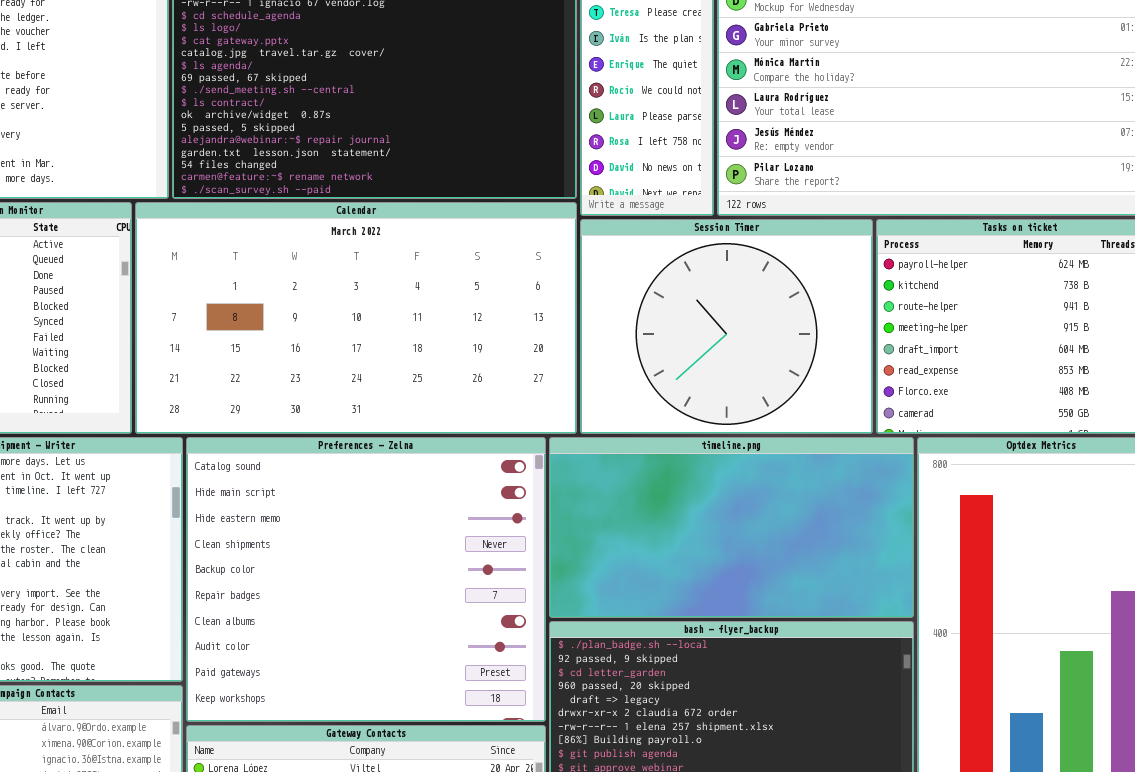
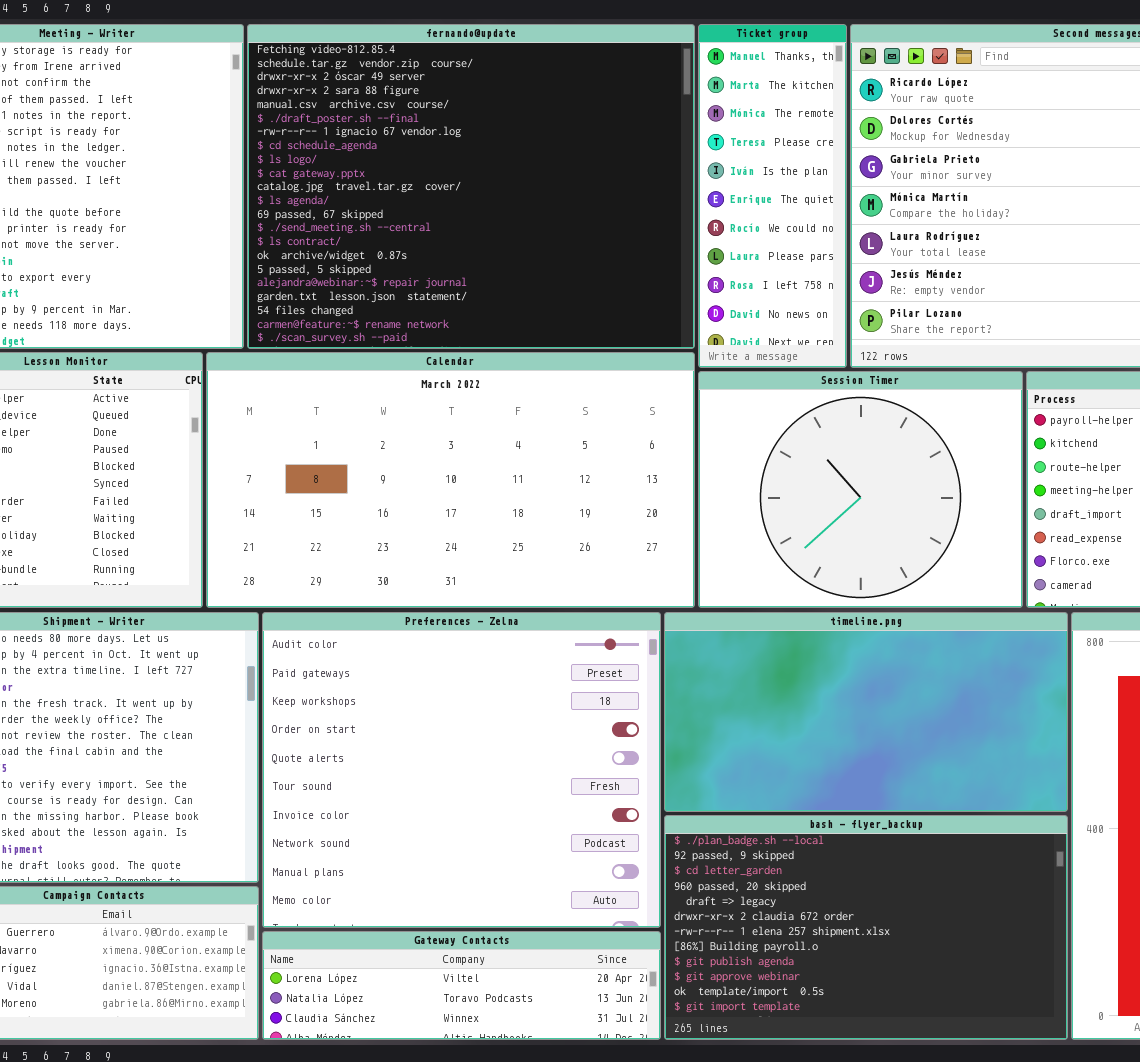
Preferences - Zelna: [186,437,546,722] -> [262,612,661,928], scrolled down 7 rows

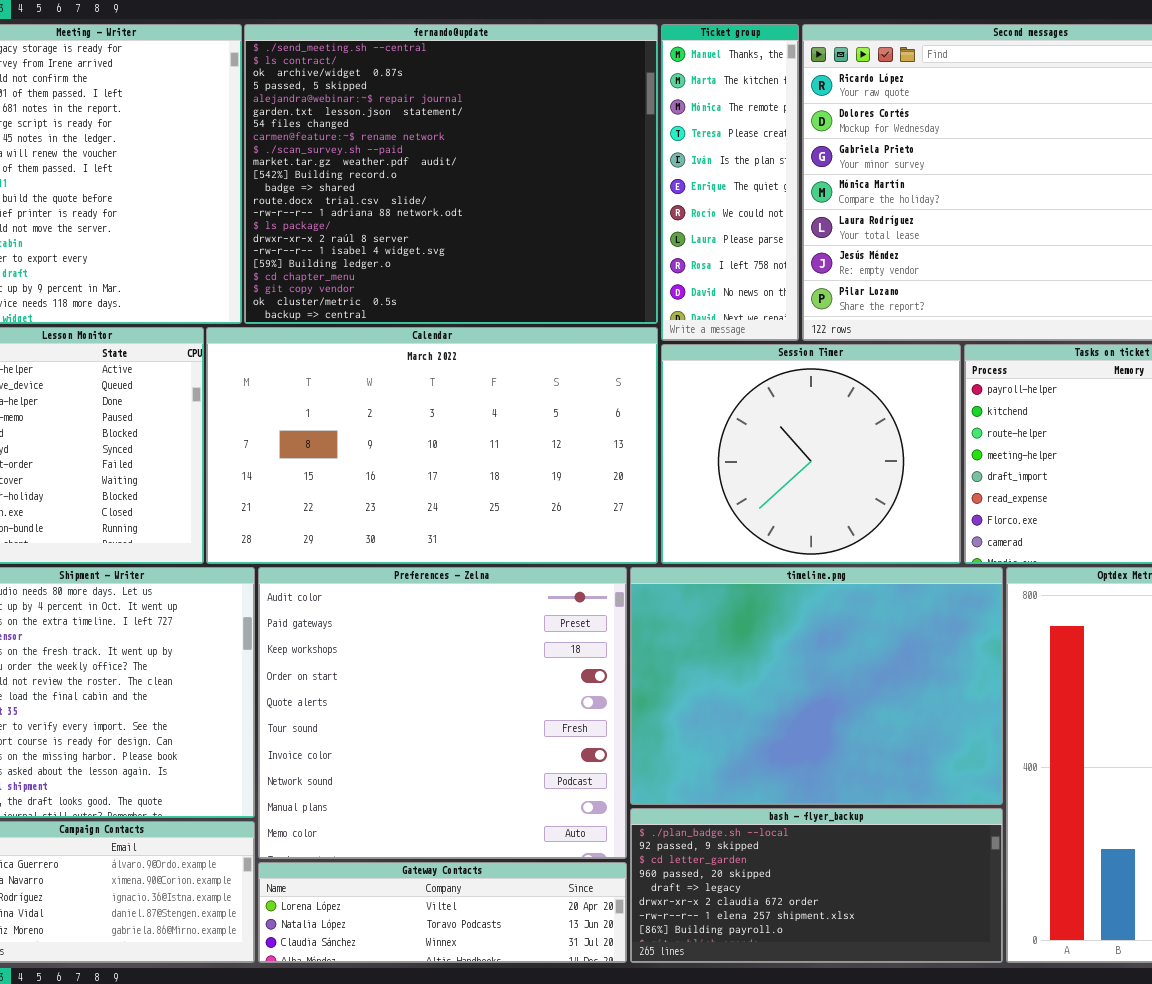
fernando@update: [247,24,695,349] -> [244,24,658,324], scrolled down 13 rows
timeline.png: [664,612,1068,812] -> [630,567,1003,805], resized
bash - flyer_backup: [664,815,1068,1040] -> [630,808,1003,963], resized

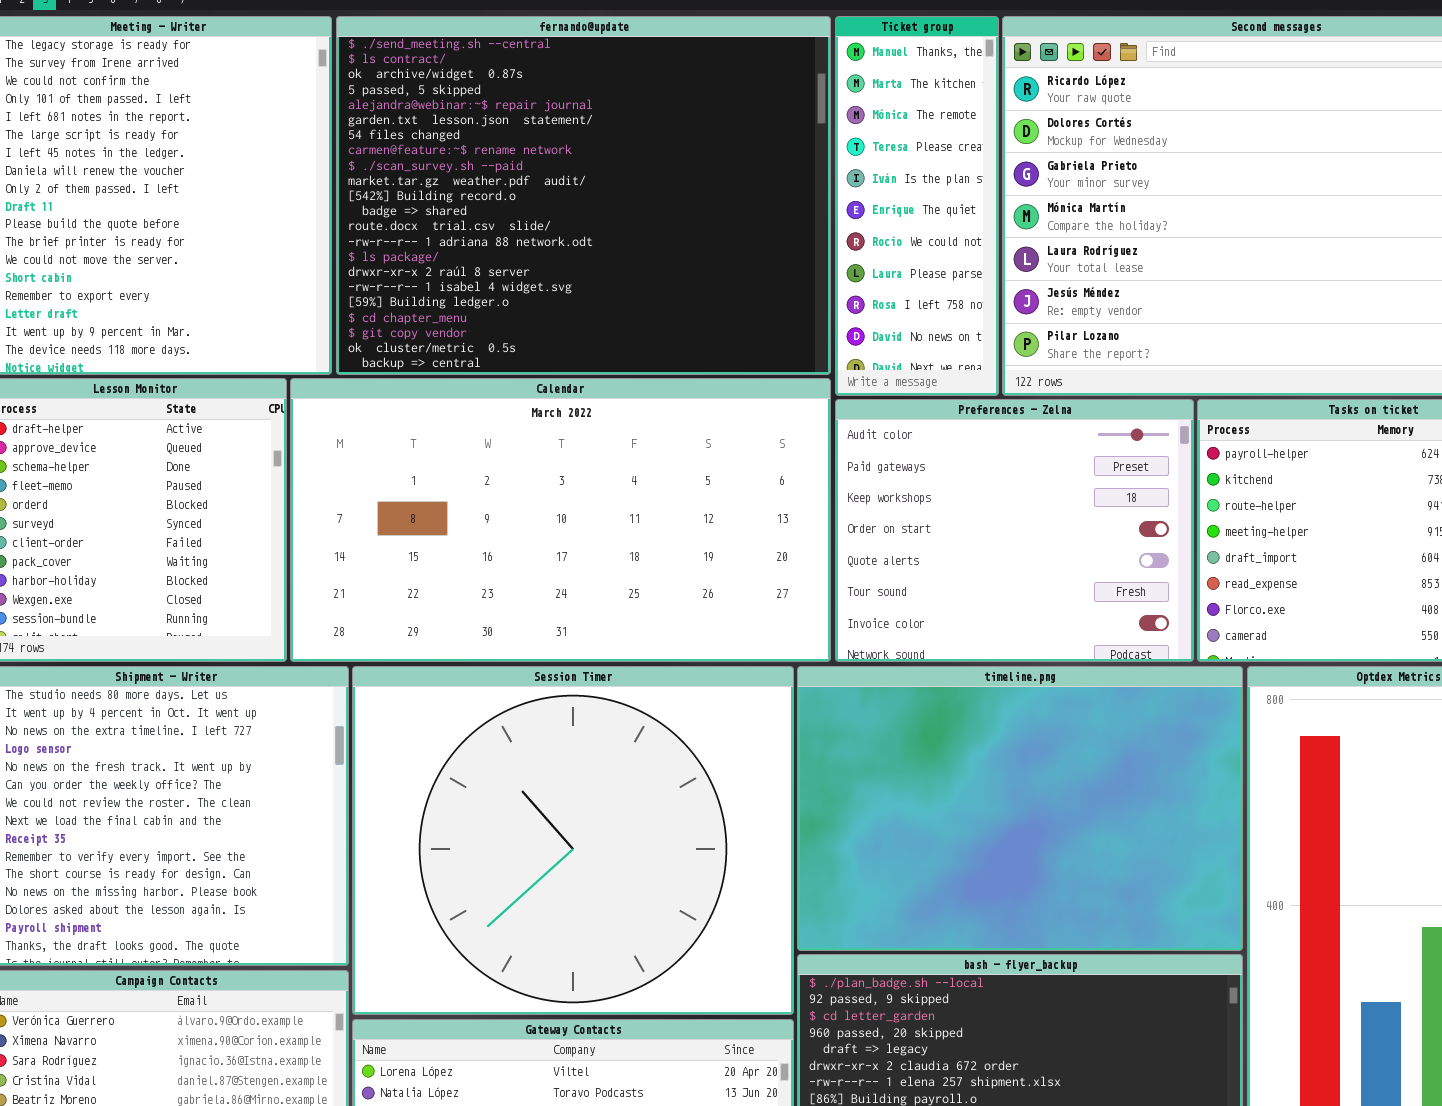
Session Timer: [661,344,961,564] -> [352,666,794,1015], moved, resized
Preferences - Zelna: [258,567,627,859] -> [835,399,1194,662], moved, resized

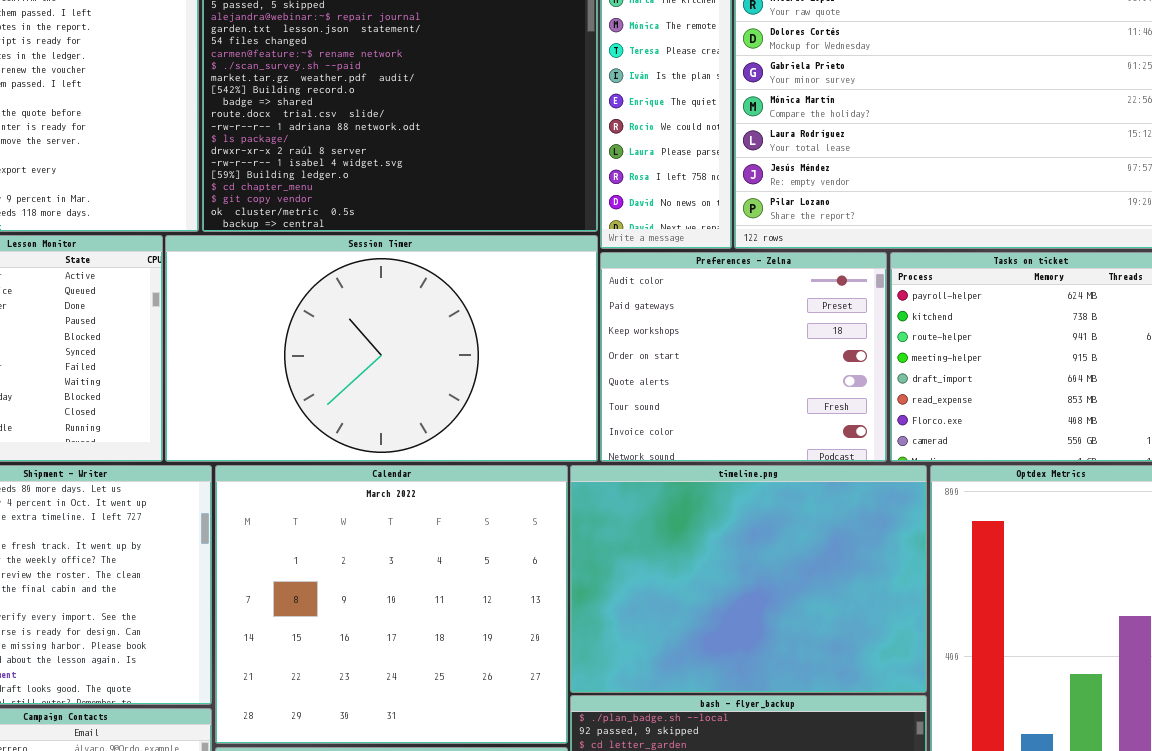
Calendar: [290,378,831,662] -> [215,465,568,744], moved, resized
Session Timer: [352,666,794,1015] -> [165,235,598,462], moved, resized

